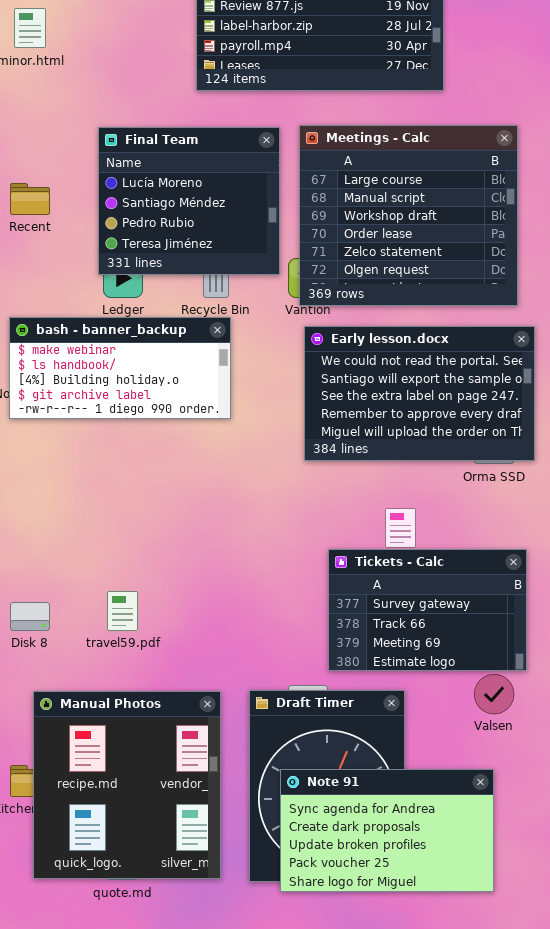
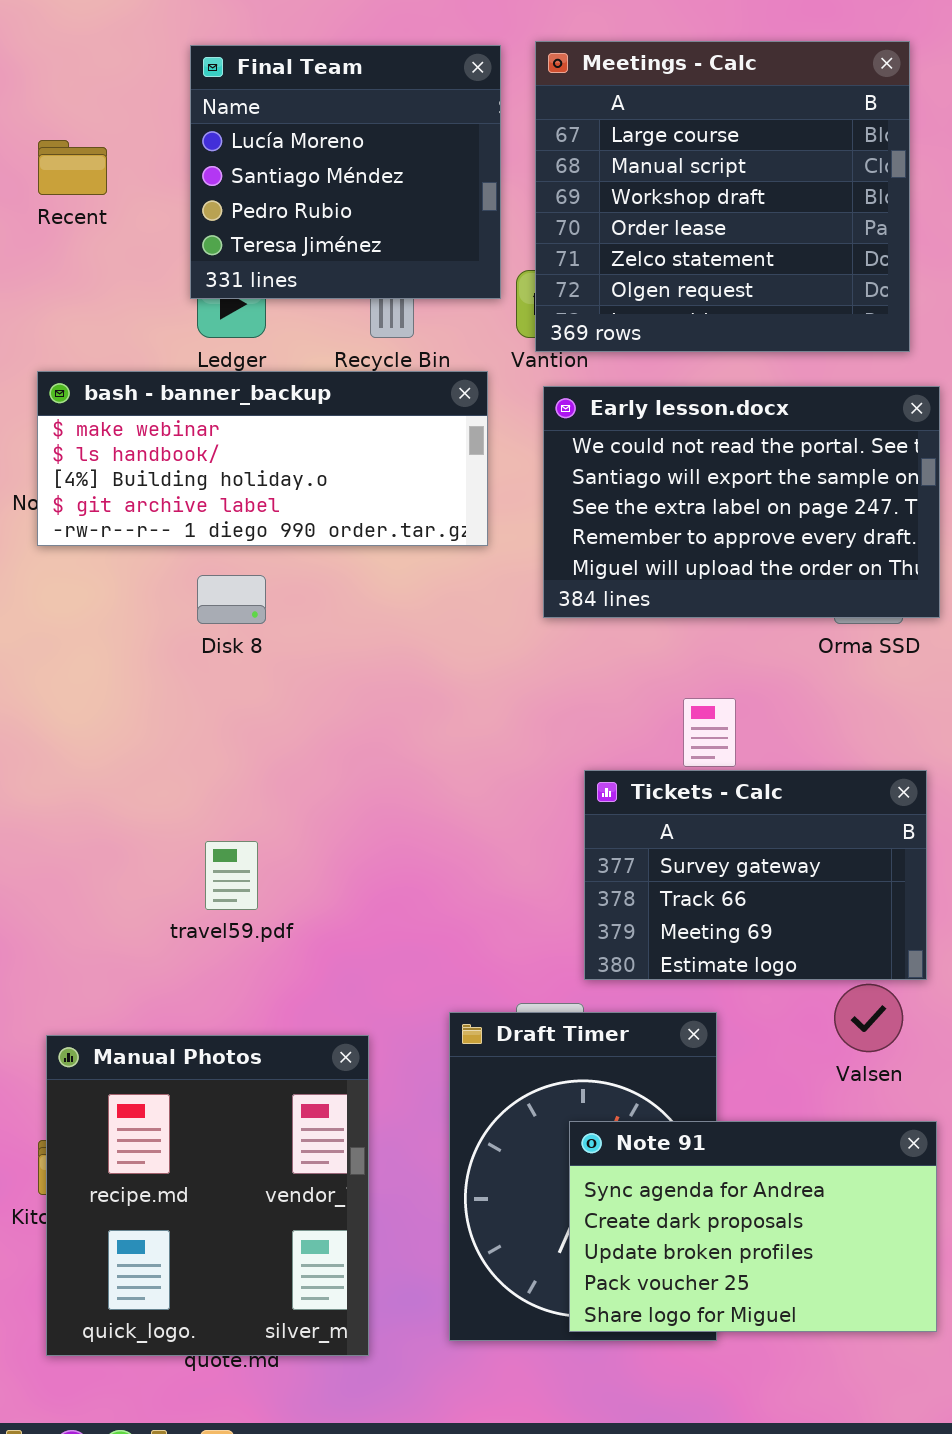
bash - banner_backup: [9,317,231,419] -> [37,371,488,546], resized
Disk 8: [10,602,50,631] -> [197,575,266,624], moved
Manual Photos: [33,691,221,879] -> [46,1035,369,1356], moved
Note 91: [280,769,494,892] -> [569,1121,937,1332], moved

